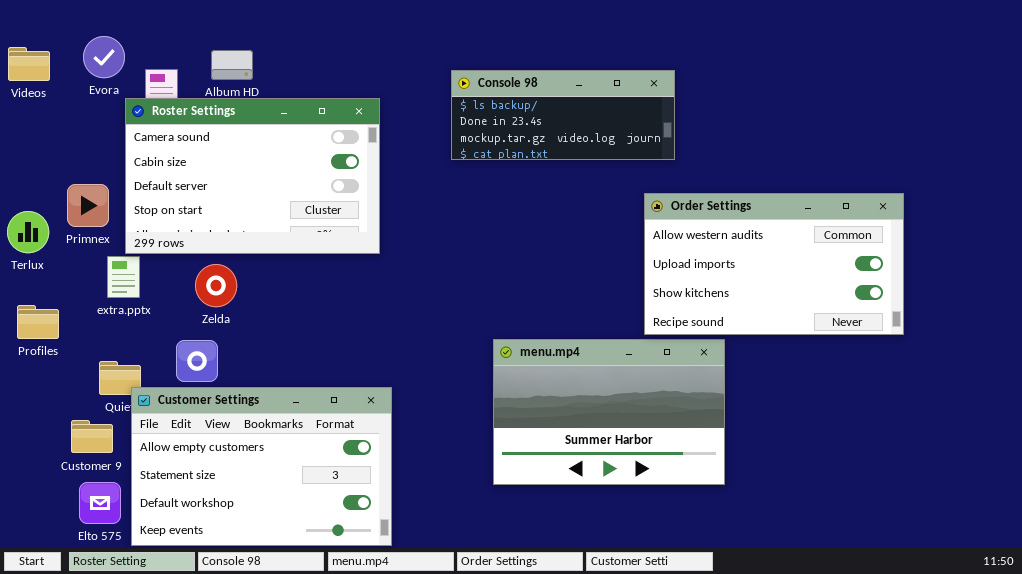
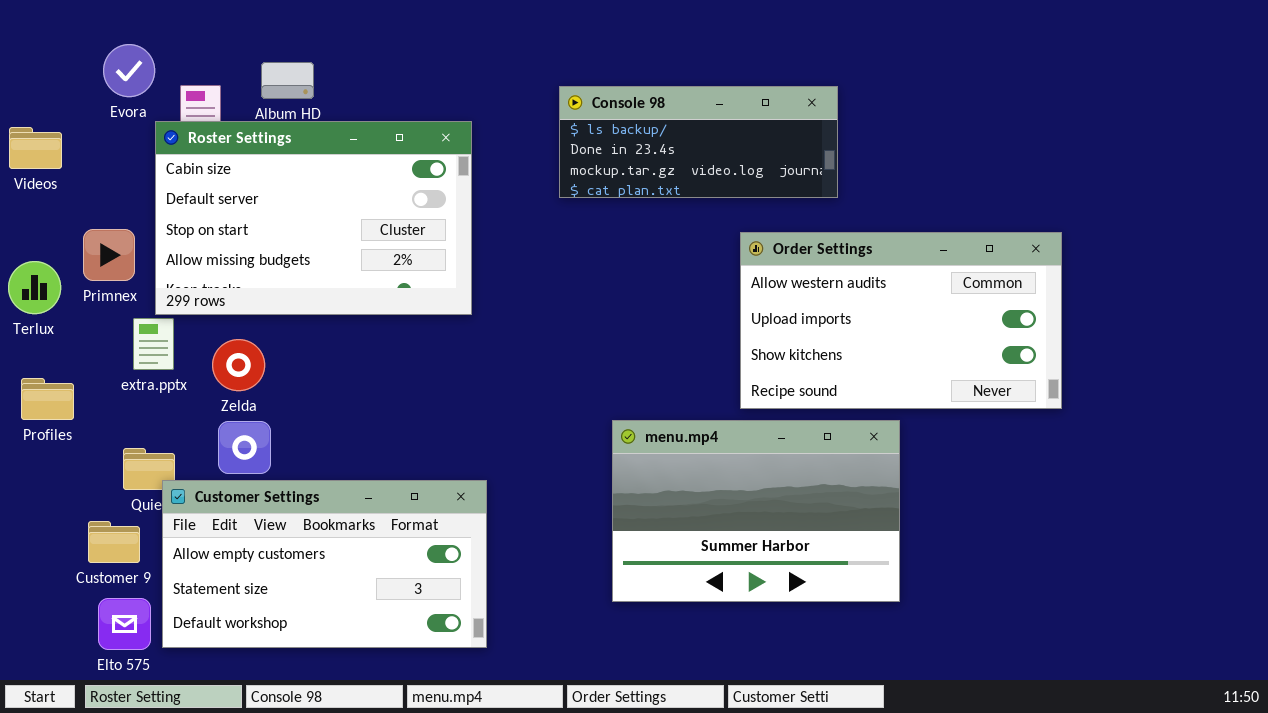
Videos: [8,47,50,81] -> [9,127,62,169], moved
Roster Settings: [125,98,380,254] -> [155,121,472,315], scrolled down 1 row
Order Settings: [644,193,904,335] -> [740,232,1062,409], moved
Zelda: [195,264,237,307] -> [212,339,265,391], moved
Customer Settings: [131,387,392,546] -> [162,480,487,648], resized

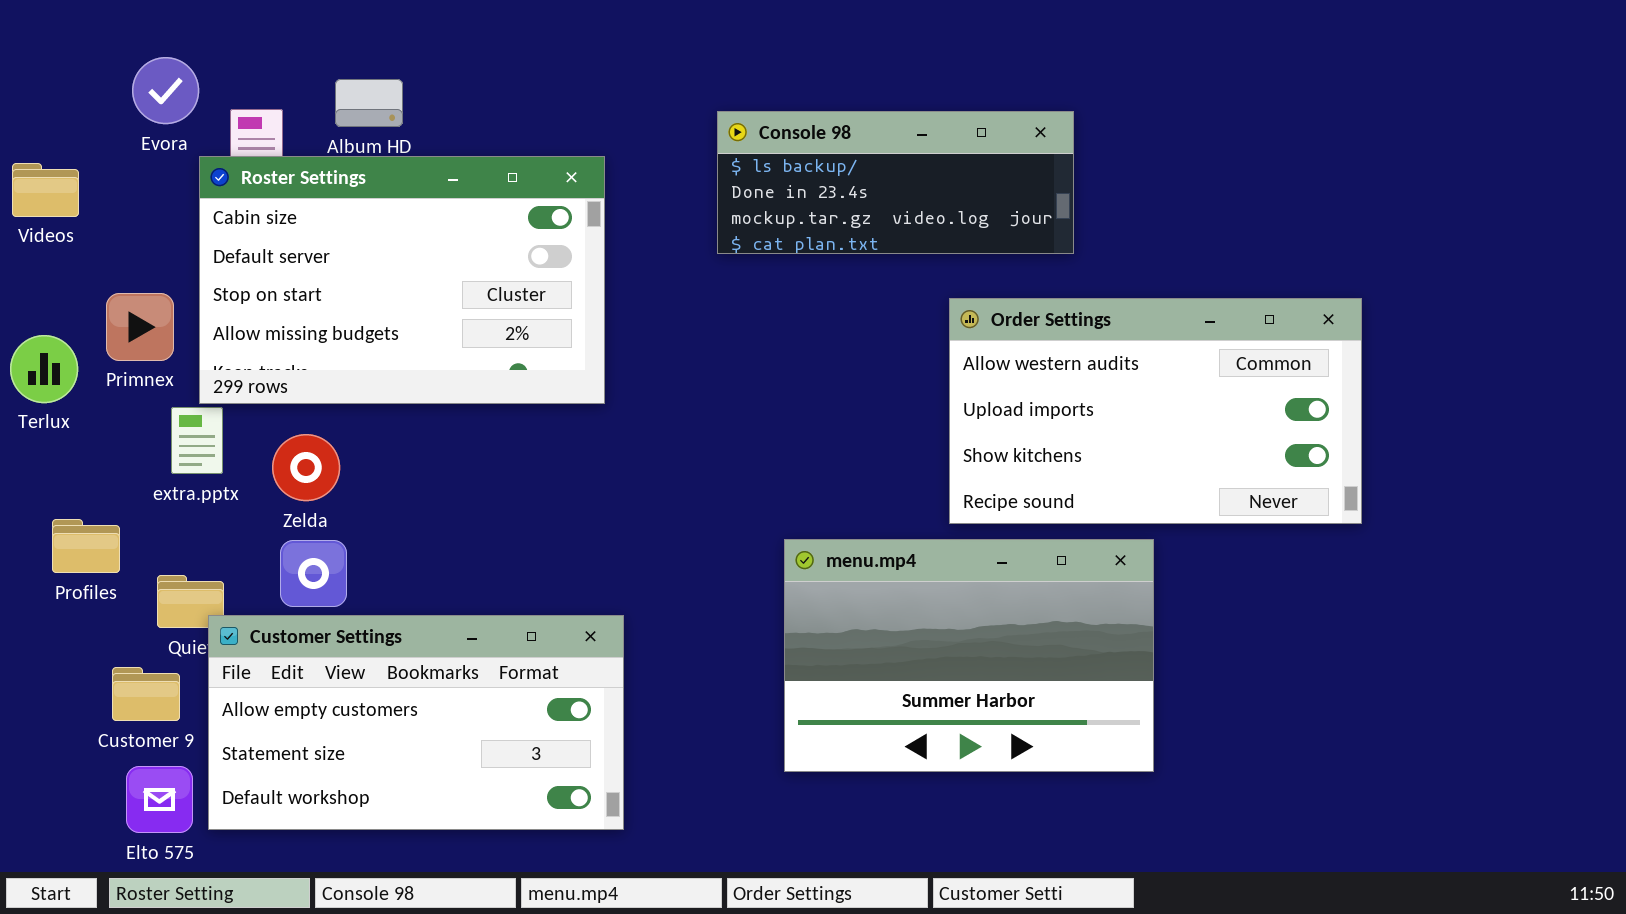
Profiles: [21,378,74,420] -> [52,519,120,573], moved

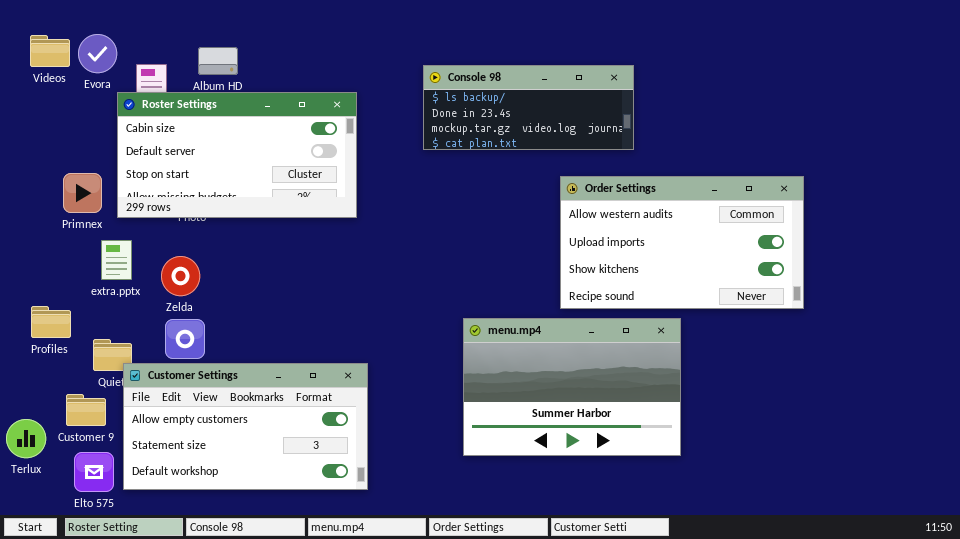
Roster Settings: [199,156,605,404] -> [117,92,357,218], resized
Videos: [12,163,79,217] -> [30,35,70,67], moved
Terlux: [10,335,78,403] -> [6,419,46,458], moved

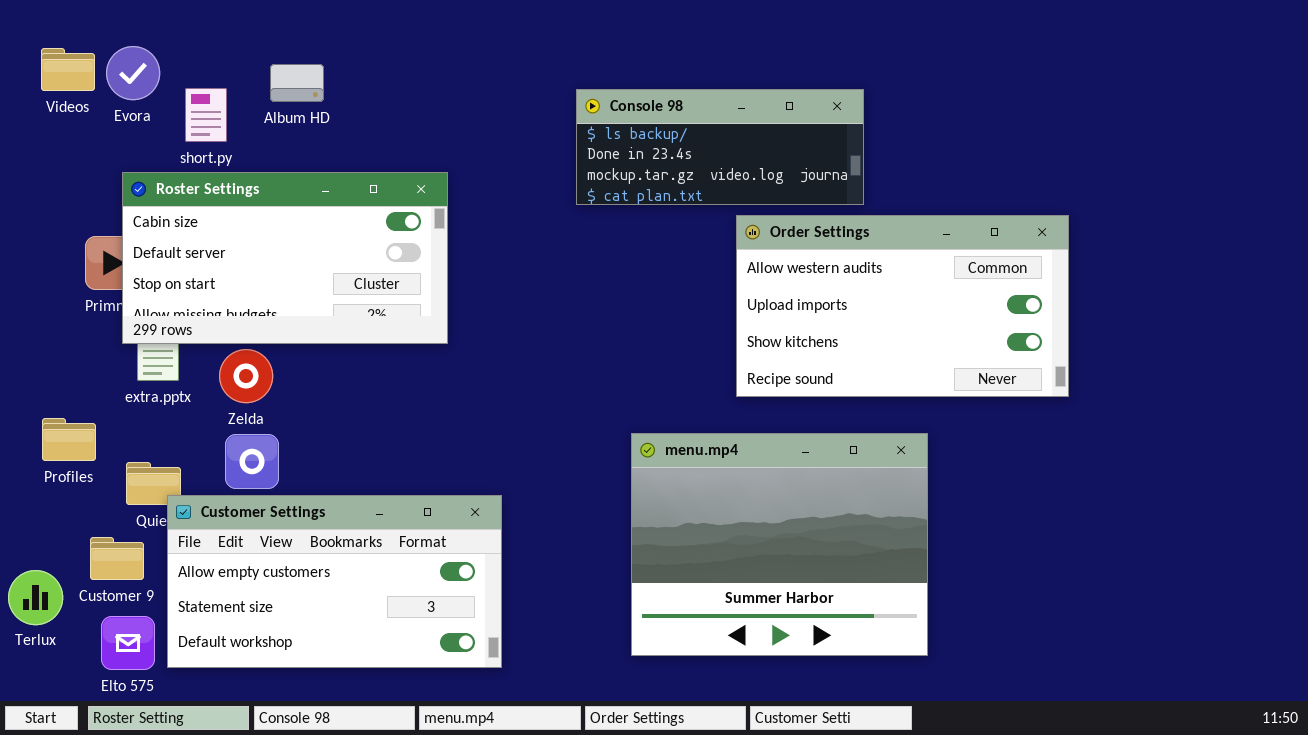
Roster Settings: [117,92,357,218] -> [122,172,448,344], moved
Order Settings: [560,176,804,309] -> [736,215,1069,397], moved
menu.mp4: [463,318,681,456] -> [631,433,928,656], resized

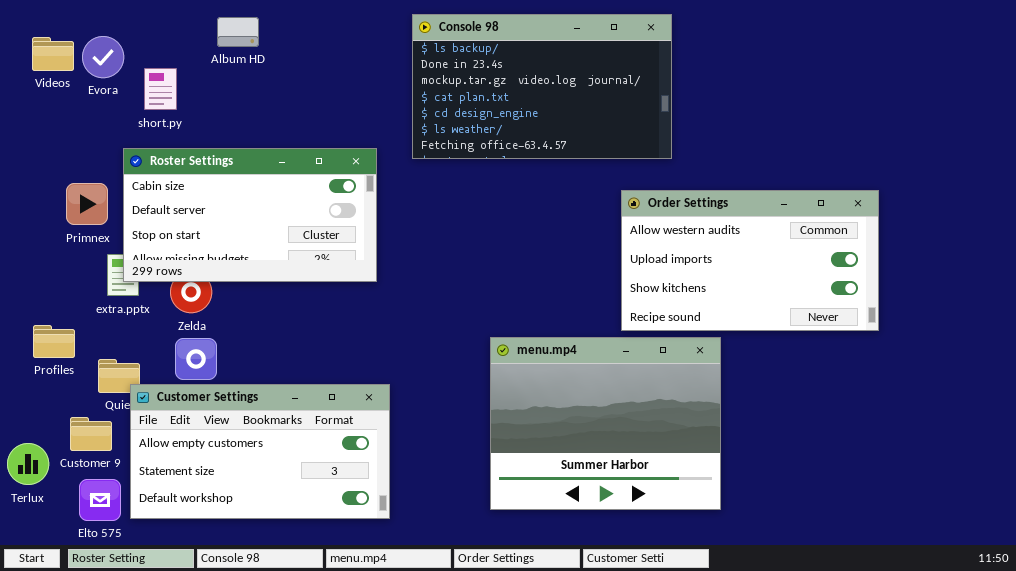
Album HD: [270,64,324,102] -> [217,17,259,47], moved
Console 98: [576,89,864,205] -> [412,14,672,159], resized
Roster Settings: [122,172,448,344] -> [123,148,377,282], moved
Order Settings: [736,215,1069,397] -> [621,190,879,331], moved

